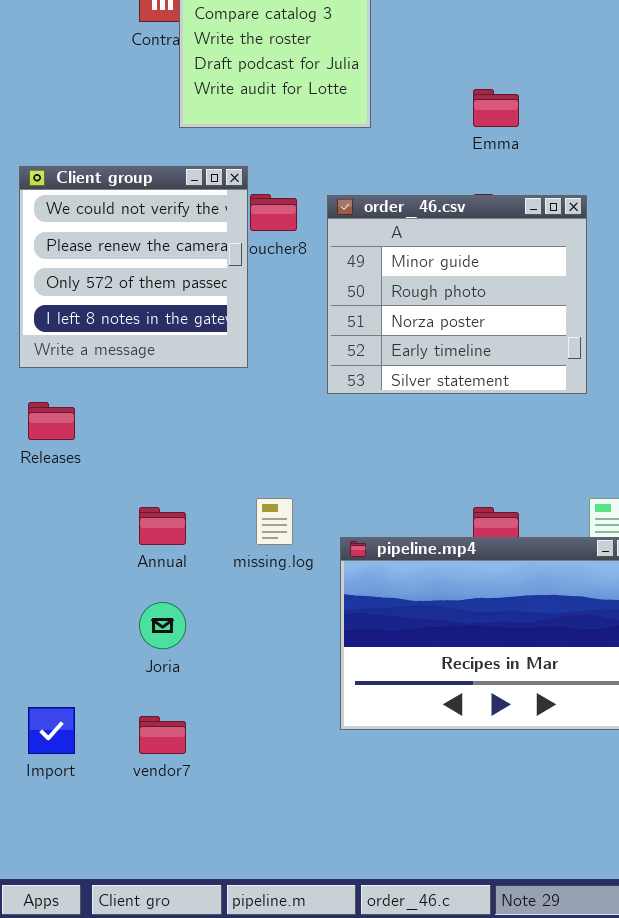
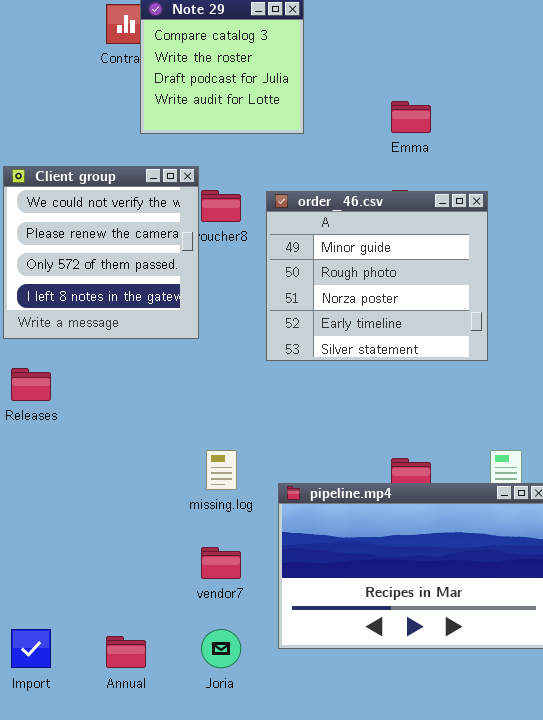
Annual: [139,507,186,545] -> [106,636,146,668], moved
Joria: [139,602,186,649] -> [201,629,241,668], moved
vendor7: [139,716,186,754] -> [201,547,241,579], moved

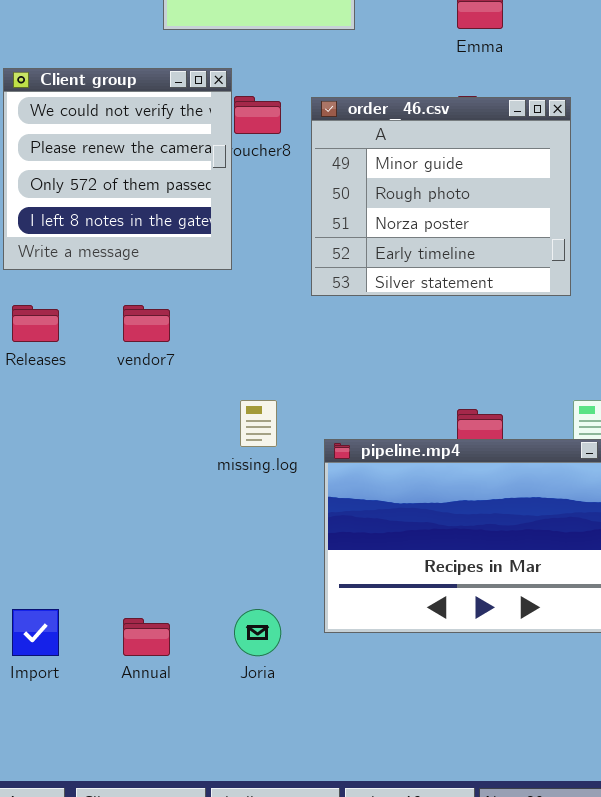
vendor7: [201,547,241,579] -> [123,305,170,342], moved

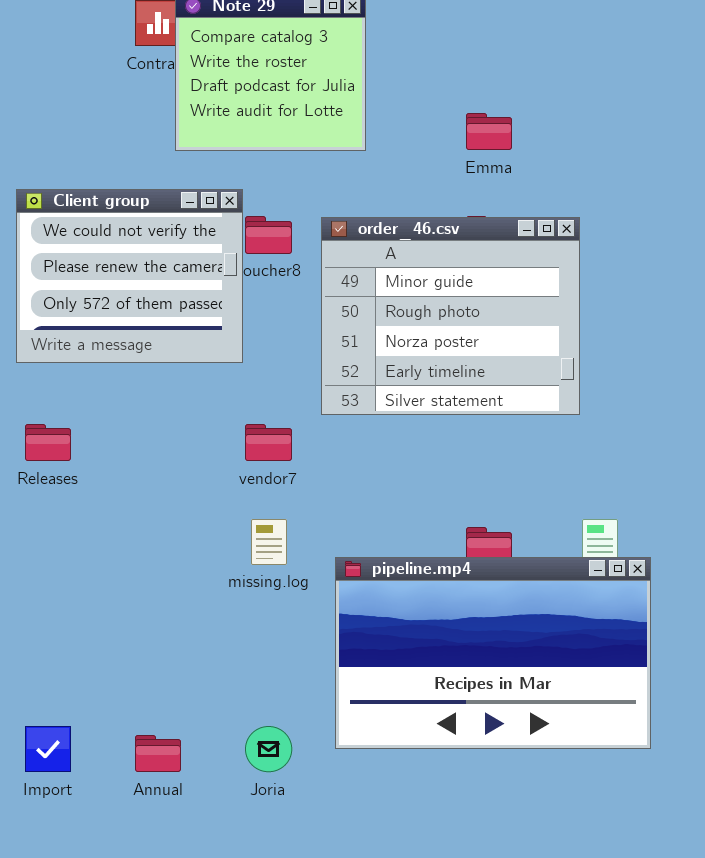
Client group: [3,68,232,270] -> [16,189,243,363], resized
vendor7: [123,305,170,342] -> [245,424,292,461], moved

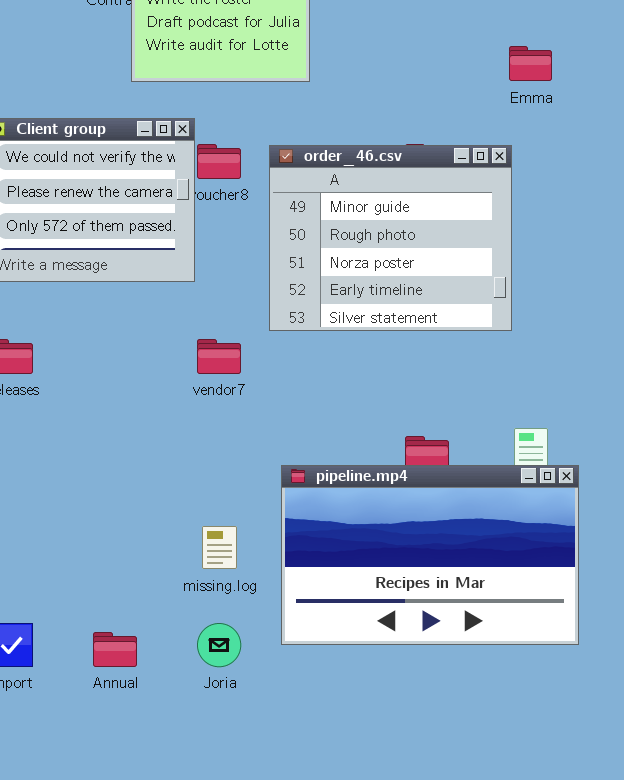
Emma: [466,113,512,150] -> [509,46,552,81], moved
missing.log: [251,519,287,565] -> [202,526,237,569], moved

